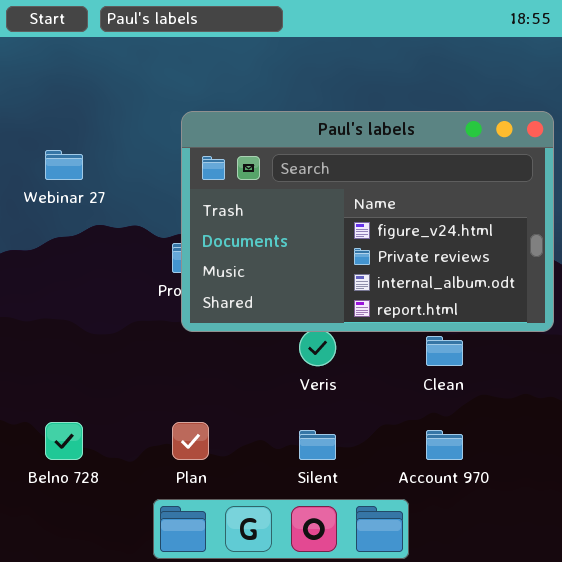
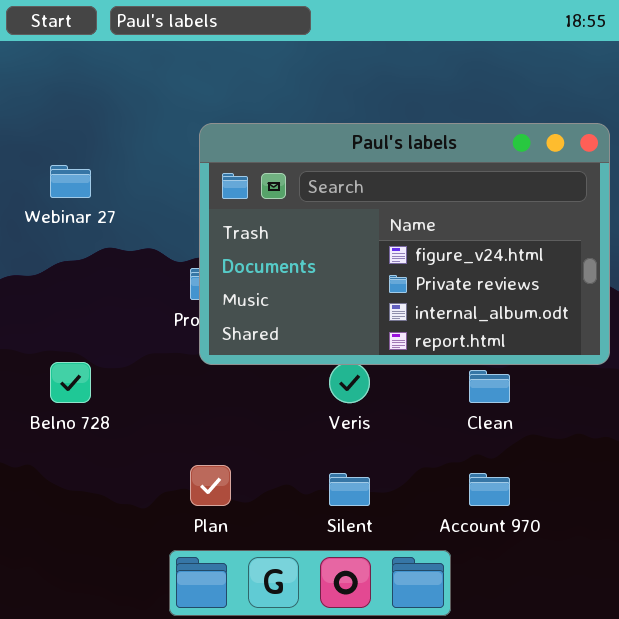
Belno 728: [45,422,83,460] -> [50,362,91,403], moved

